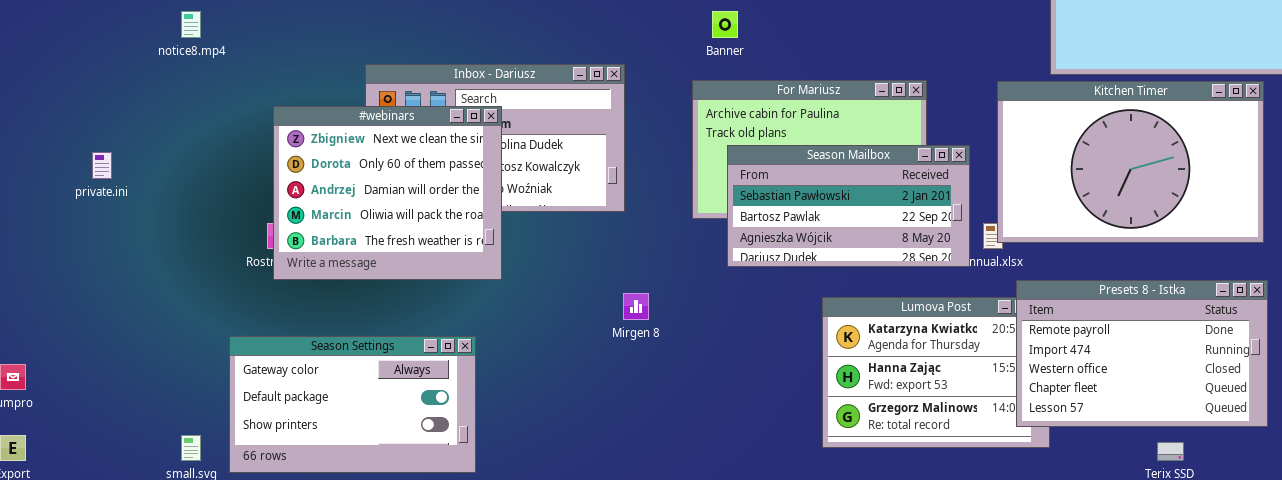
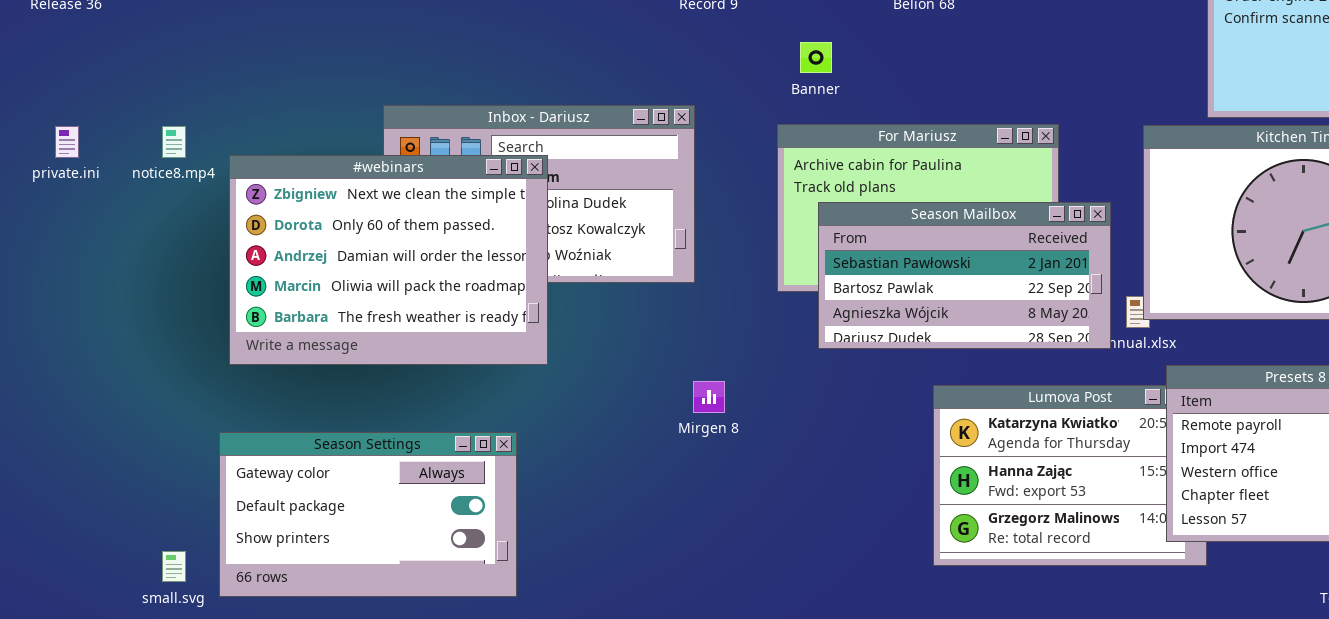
notice8.mp4: [181,11,201,38] -> [162,126,186,158], moved
#webinars: [273,106,502,280] -> [229,155,548,365], resized
private.ini: [92,152,112,179] -> [55,126,79,158], moved

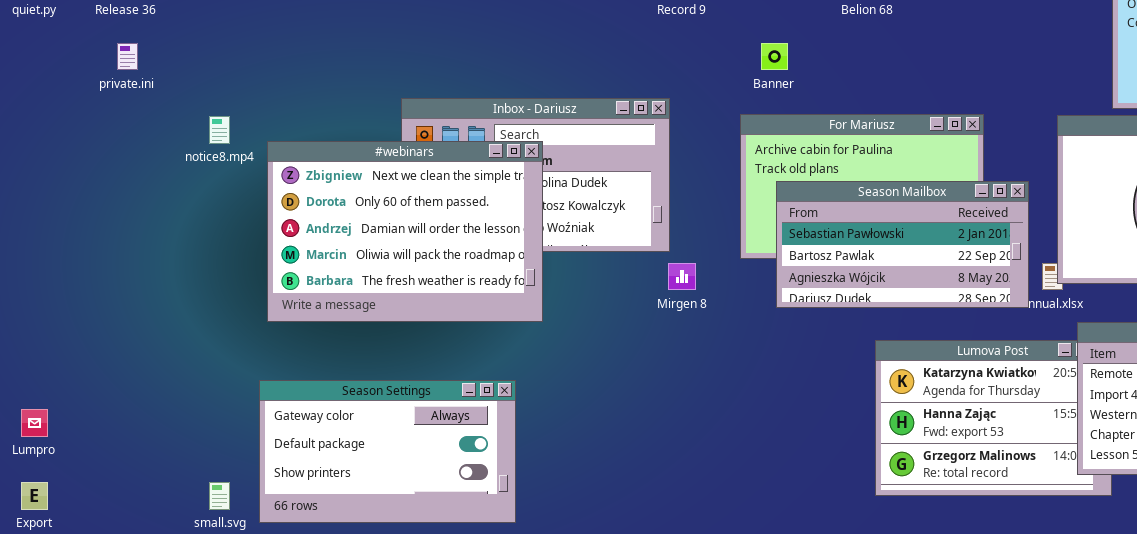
private.ini: [55,126,79,158] -> [117,43,138,70], moved
Mirgen 8: [693,381,725,413] -> [668,263,696,290], moved

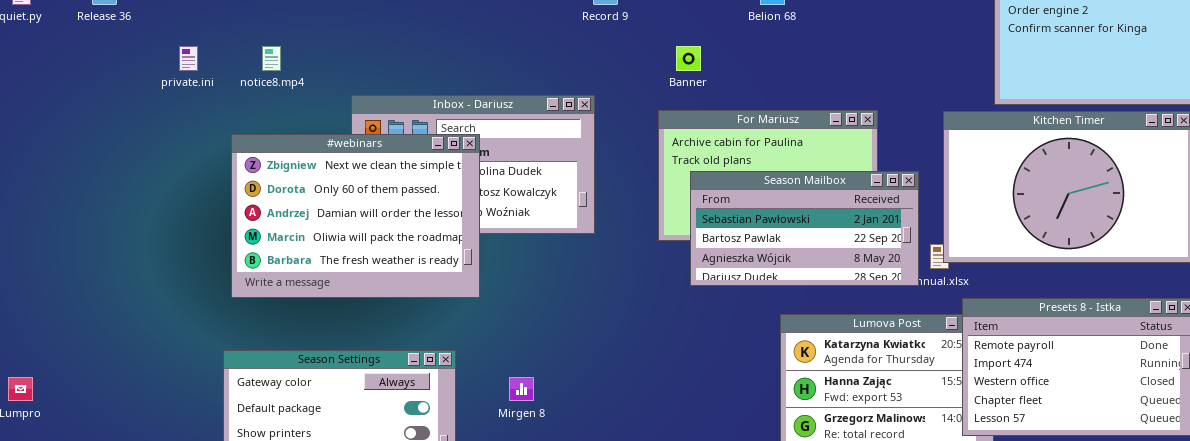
private.ini: [117,43,138,70] -> [179,46,198,71], moved
notice8.mp4: [209,116,230,144] -> [262,46,281,71], moved
Mirgen 8: [668,263,696,290] -> [509,377,534,401], moved

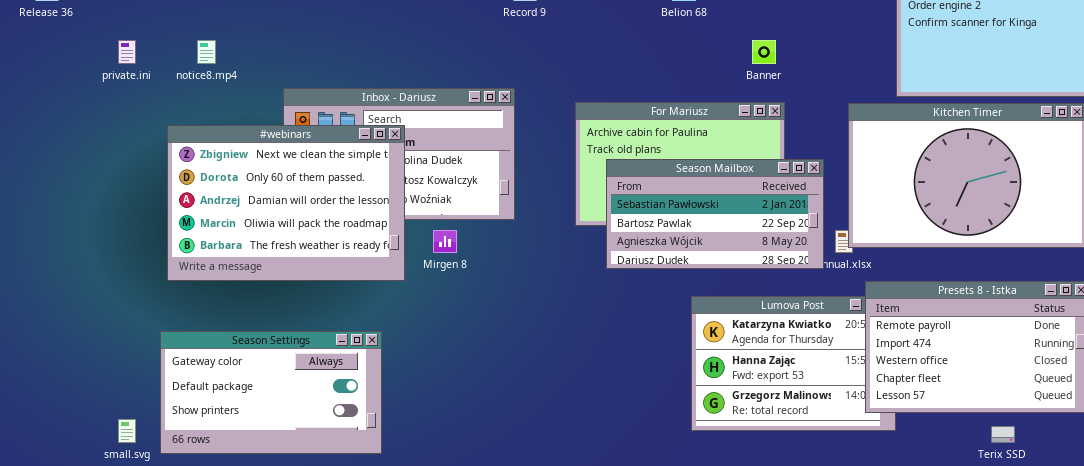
Banner: [676,46,701,71] -> [752,40,776,64], moved
Mirgen 8: [509,377,534,401] -> [433,230,457,253], moved

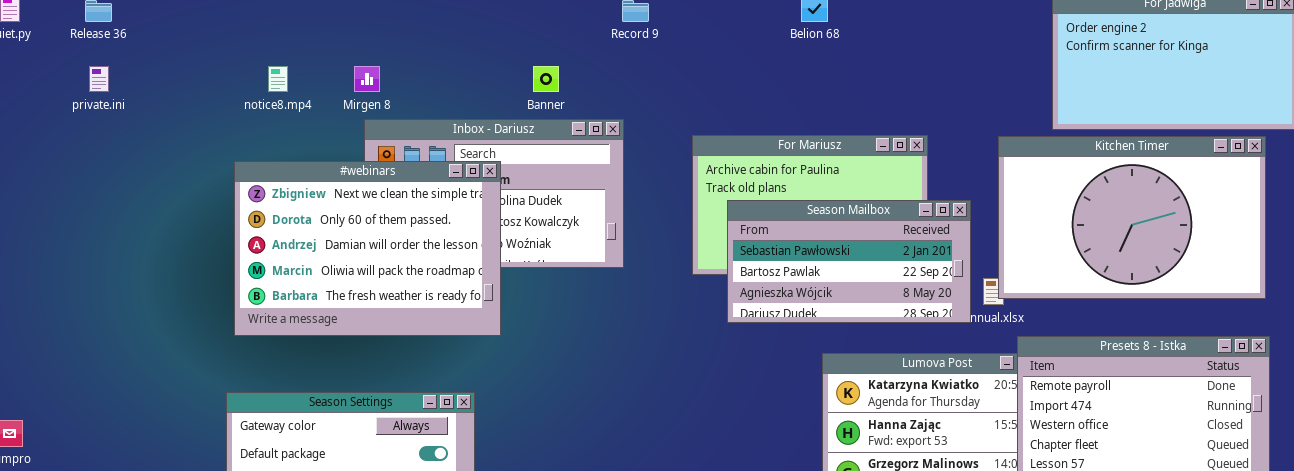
private.ini: [118,40,136,64] -> [89,66,109,92], moved
Banner: [752,40,776,64] -> [533,66,559,92], moved
Mirgen 8: [433,230,457,253] -> [354,66,380,92], moved

